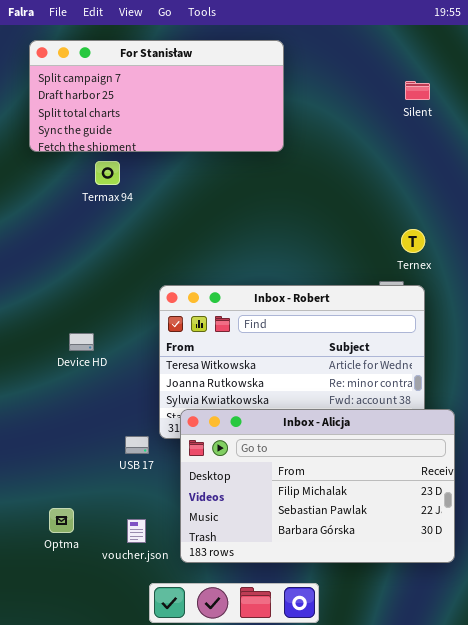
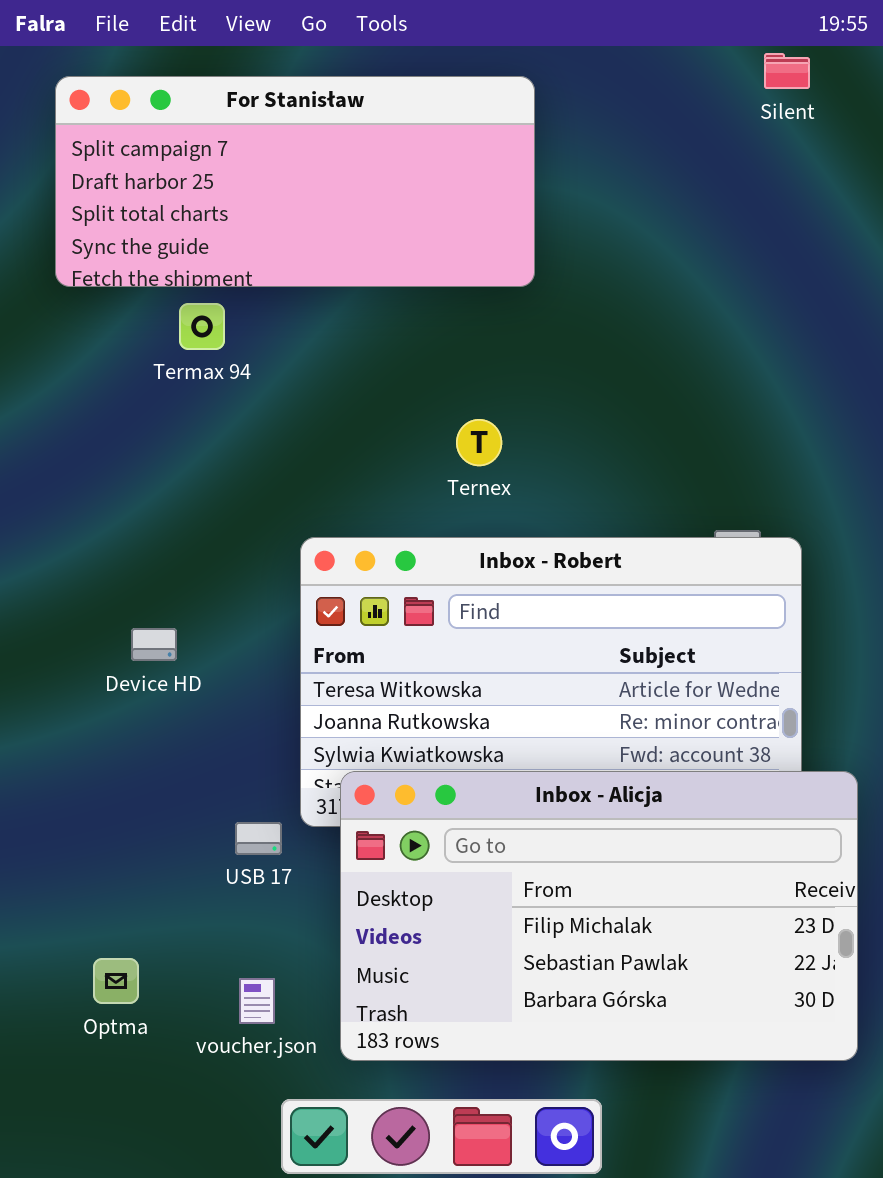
Silent: [405,81,430,100] -> [764,53,810,89], moved
Ternex: [401,229,425,253] -> [456,419,502,466], moved

